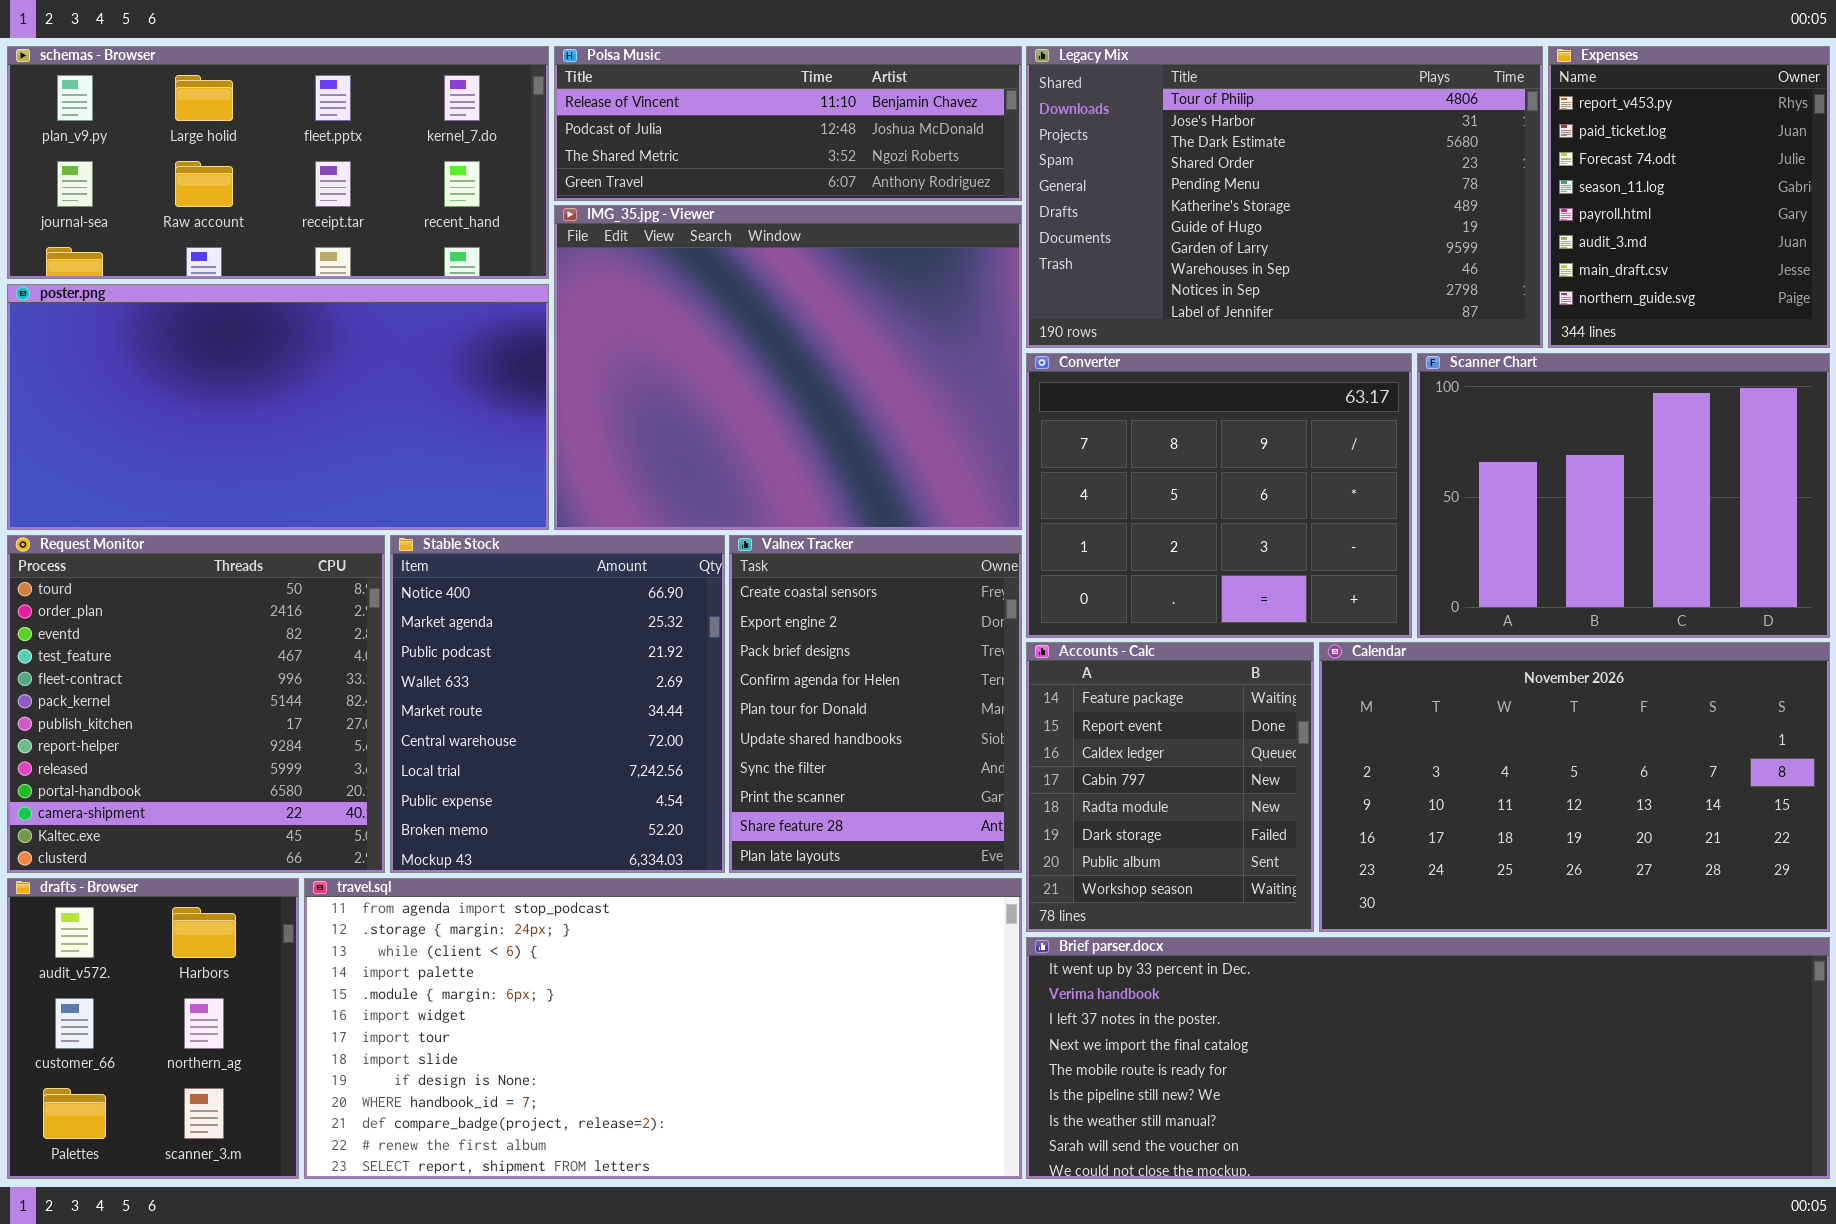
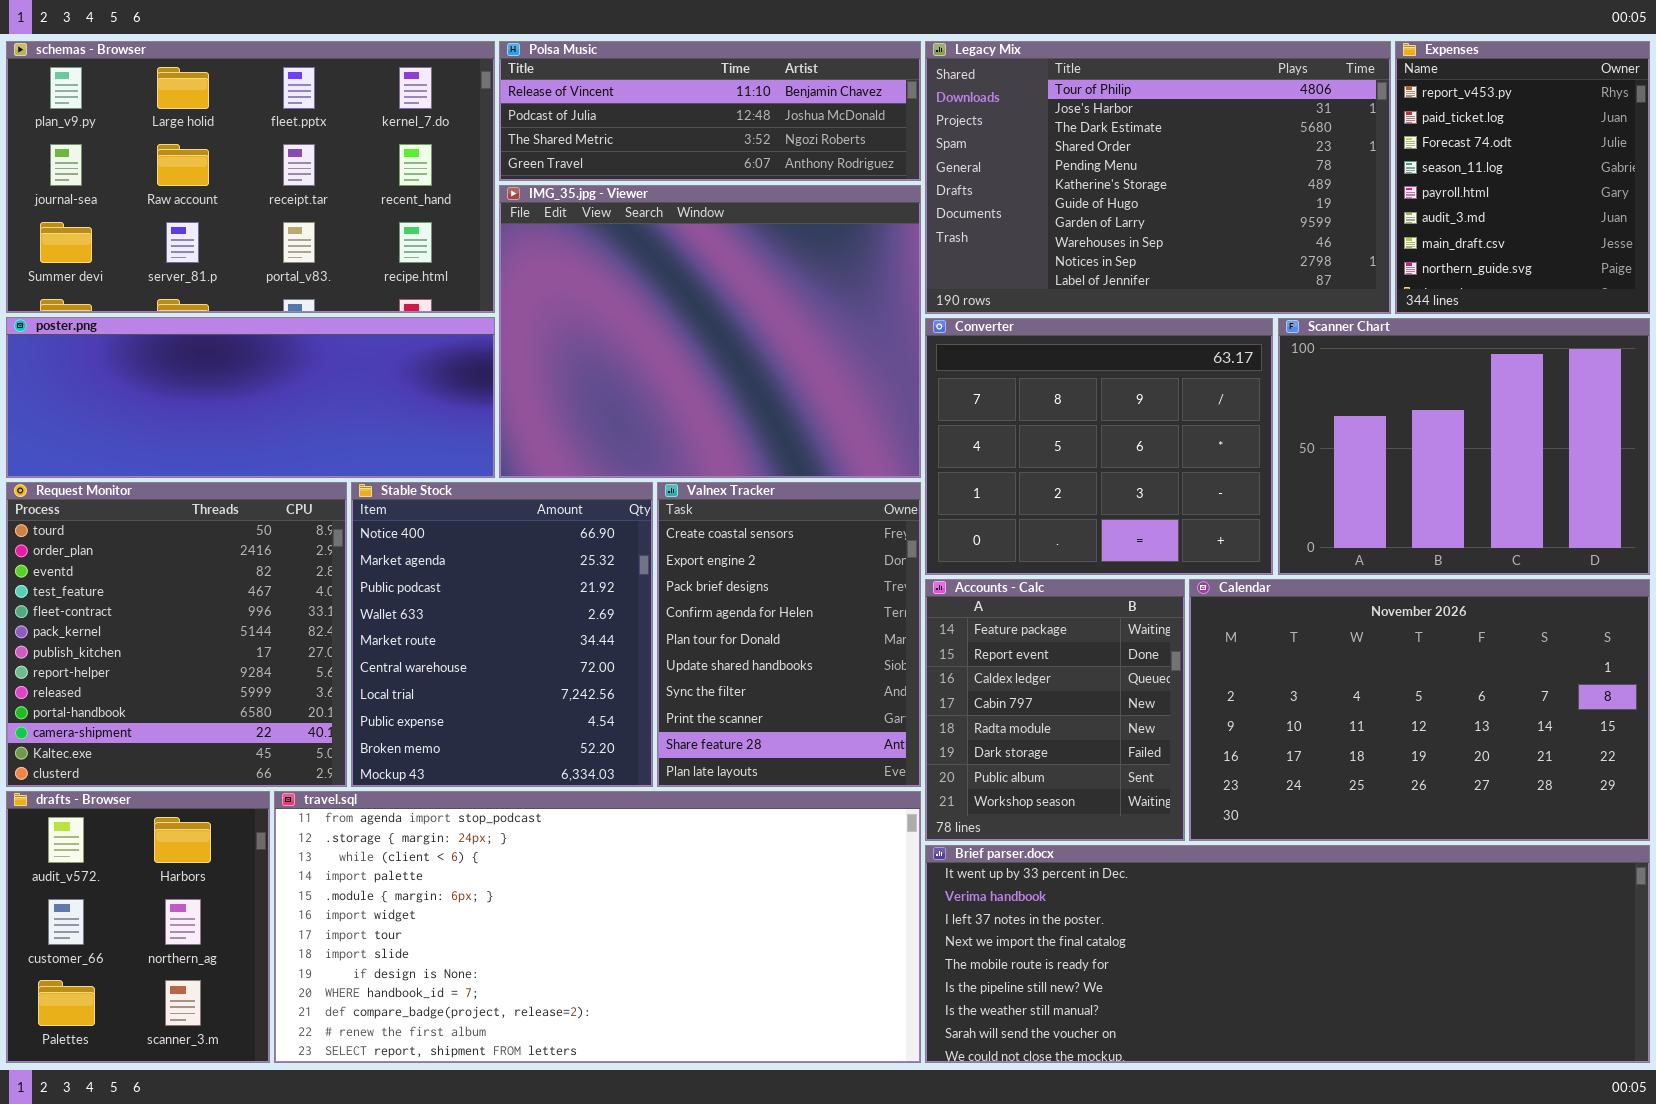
schemas - Browser: [7,46,549,279] -> [6,41,495,313], resized
poster.png: [7,284,549,530] -> [6,317,495,478], resized

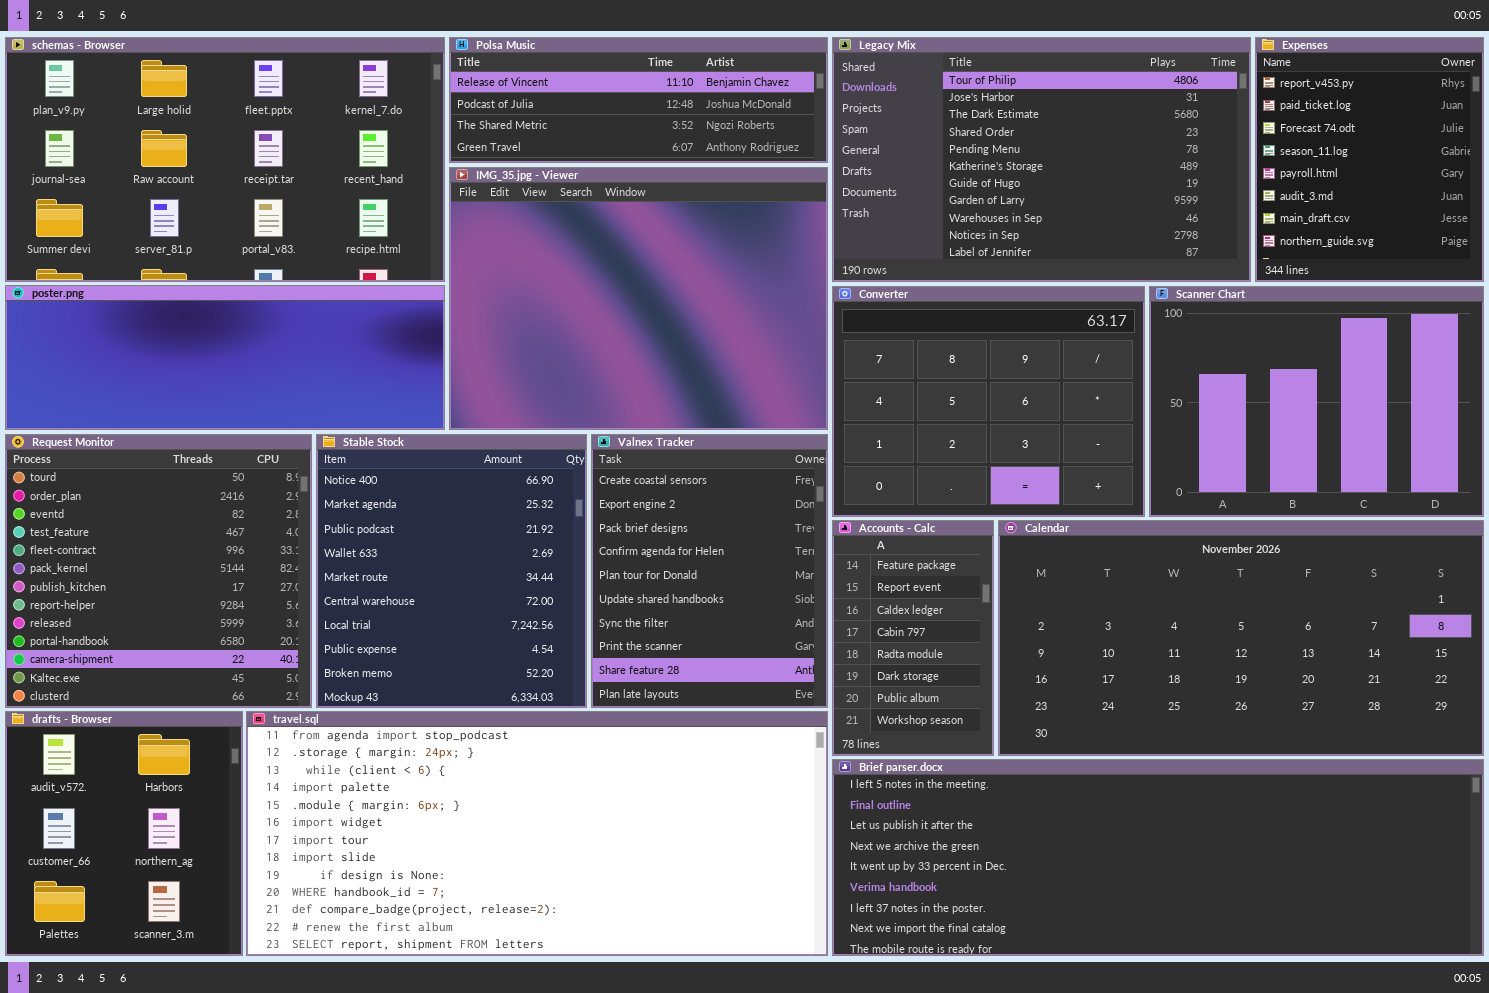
Accounts - Calc: [925,579,1185,841] -> [832,520,994,756], resized
Calendar: [1189,579,1650,841] -> [998,520,1484,756], resized
Brief parser.docx: [925,845,1650,1063] -> [832,759,1484,956], scrolled up 4 rows

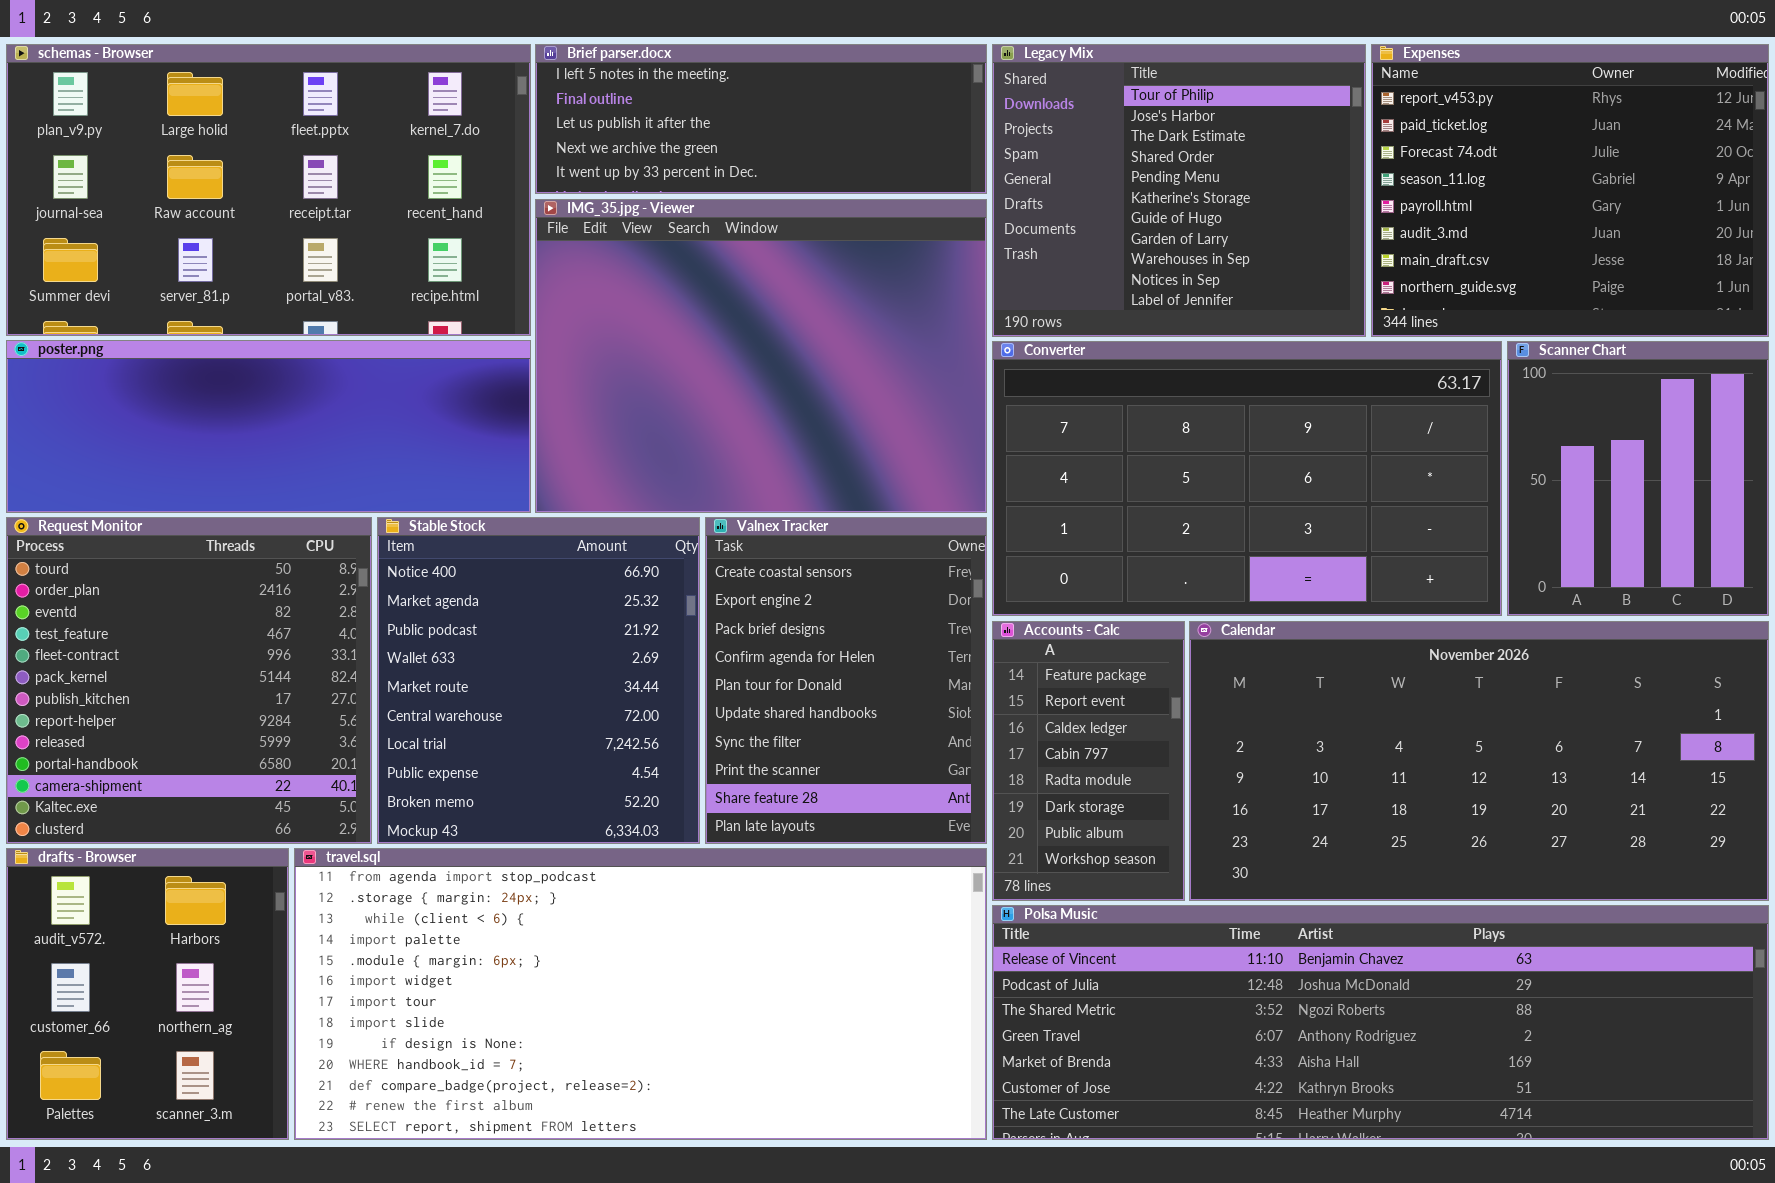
Polsa Music: [449,37,828,163] -> [992,905,1769,1140], moved, resized
Legacy Mix: [832,37,1251,282] -> [992,44,1366,337], resized
Expenses: [1255,37,1484,282] -> [1371,44,1769,337], resized
Converter: [832,286,1145,517] -> [992,341,1502,616], resized
Scanner Chart: [1149,286,1484,517] -> [1507,341,1769,616], resized
Brief parser.docx: [832,759,1484,956] -> [535,44,987,194], moved, resized

